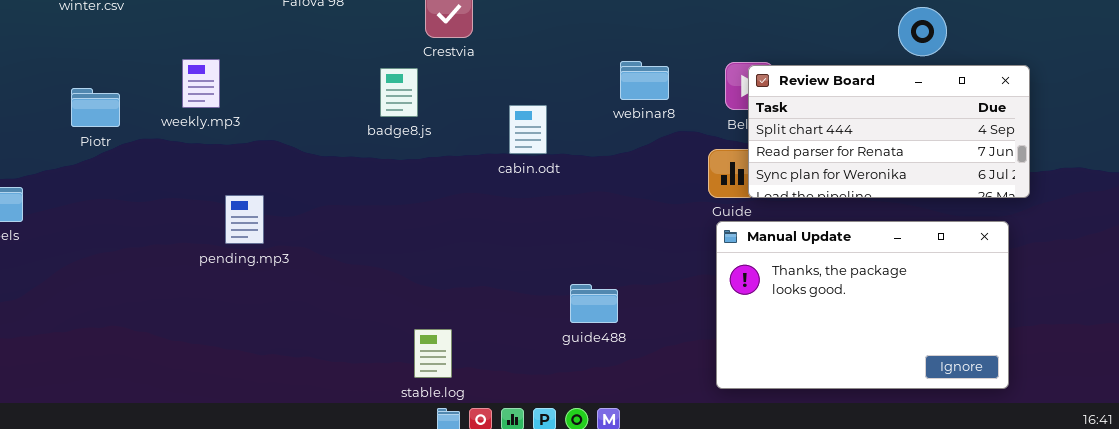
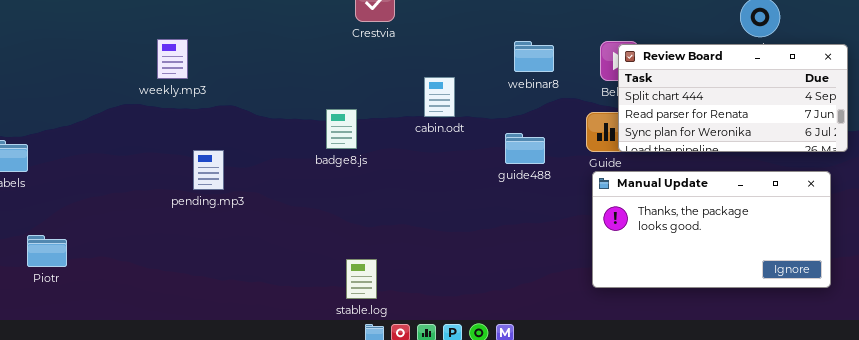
badge8.js: [380,68,418,117] -> [326,109,357,149], moved
Piotr: [71,88,120,127] -> [27,235,67,267], moved
Manual Update: [716,221,1009,389] -> [592,171,831,288], resized
guide488: [570,284,618,323] -> [505,133,545,164], moved

